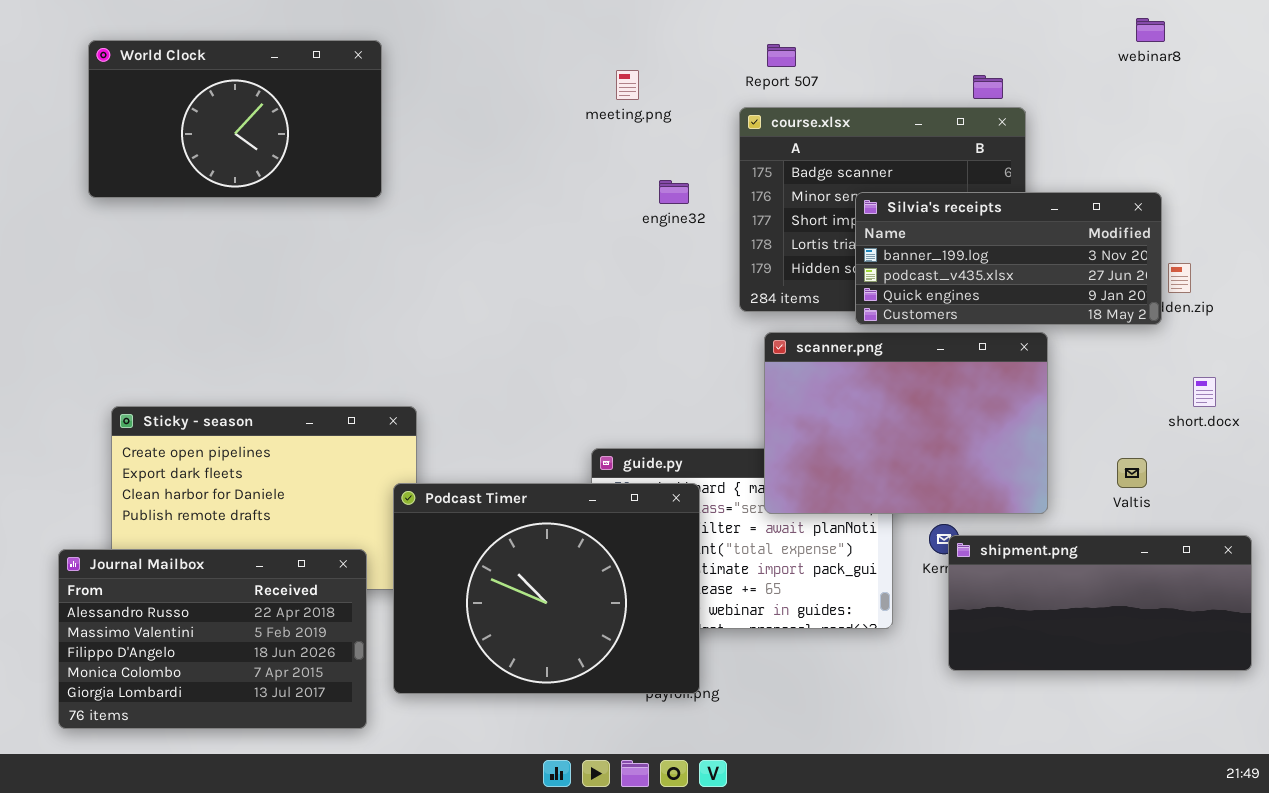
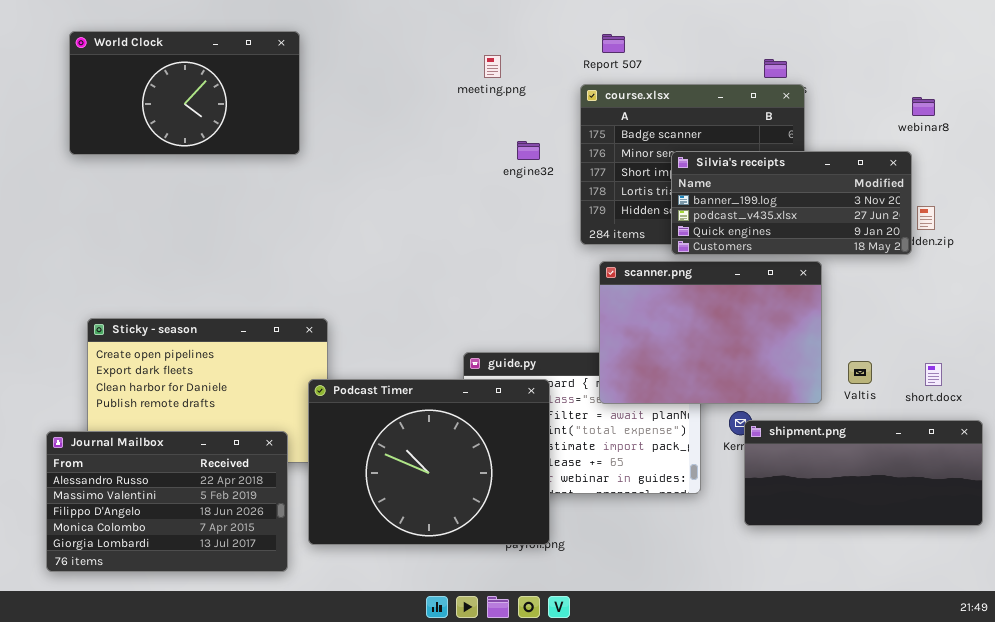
webinar8: [1136,18,1165,42] -> [912,97,935,116], moved
short.docx: [1193,377,1216,407] -> [925,363,942,386], moved
Valtis: [1117,458,1147,488] -> [848,361,872,384], moved

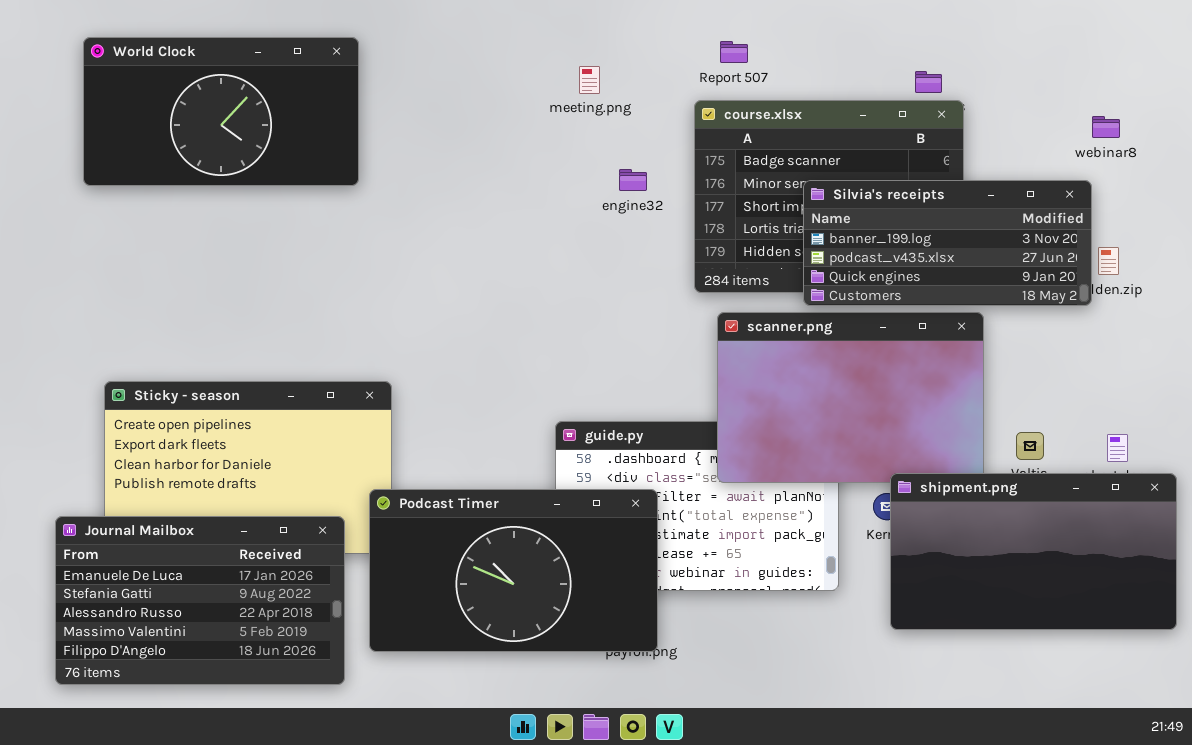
Podcast Timer: [308,379,550,545] -> [369,489,658,652], resized
shipment.png: [744,420,983,526] -> [890,473,1177,630], resized
Journal Mailbox: [46,431,288,572] -> [55,516,345,685], scrolled up 2 rows

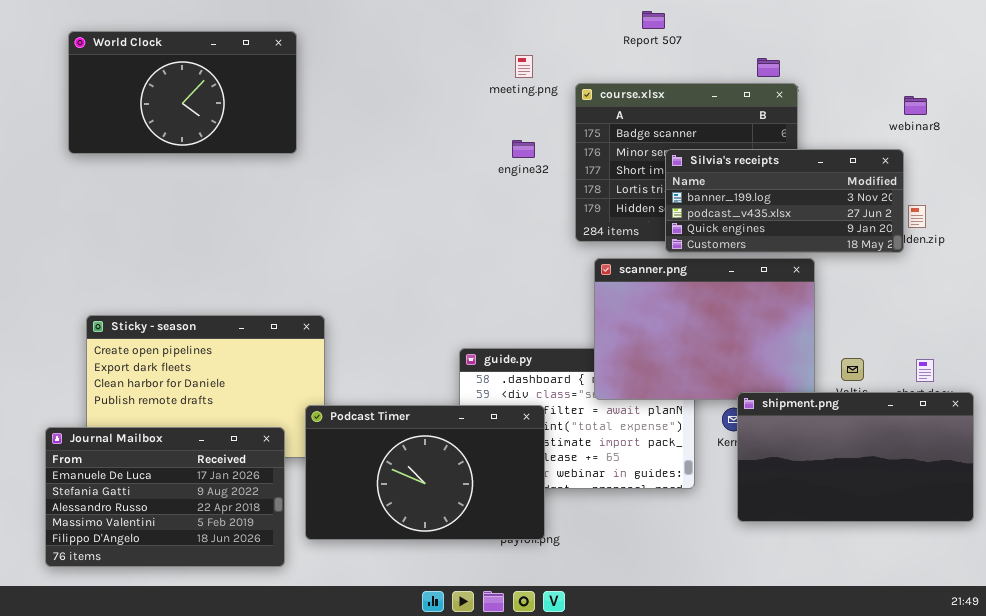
Report 507: [720,41,748,63] -> [642,11,665,29], moved
meeting.png: [579,66,600,94] -> [515,55,533,78], moved

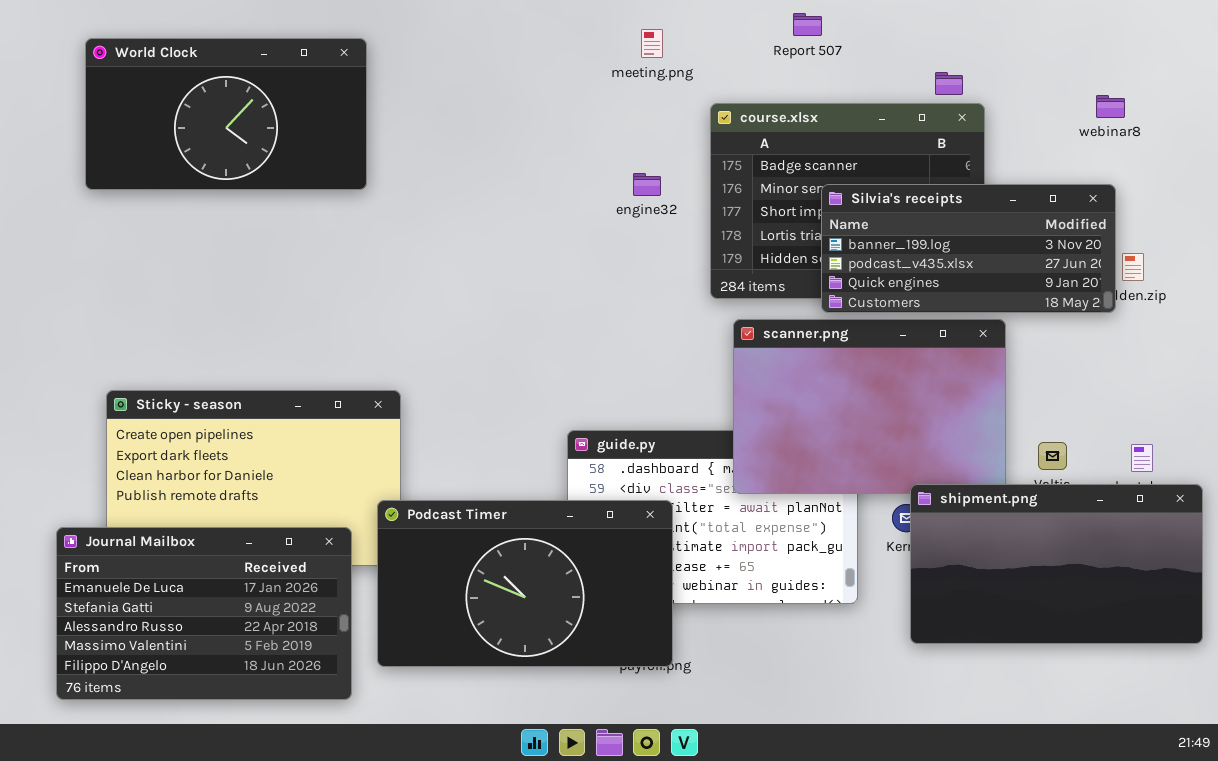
meeting.png: [515,55,533,78] -> [641,29,663,58], moved
webinar8: [904,96,927,115] -> [1096,95,1125,118], moved

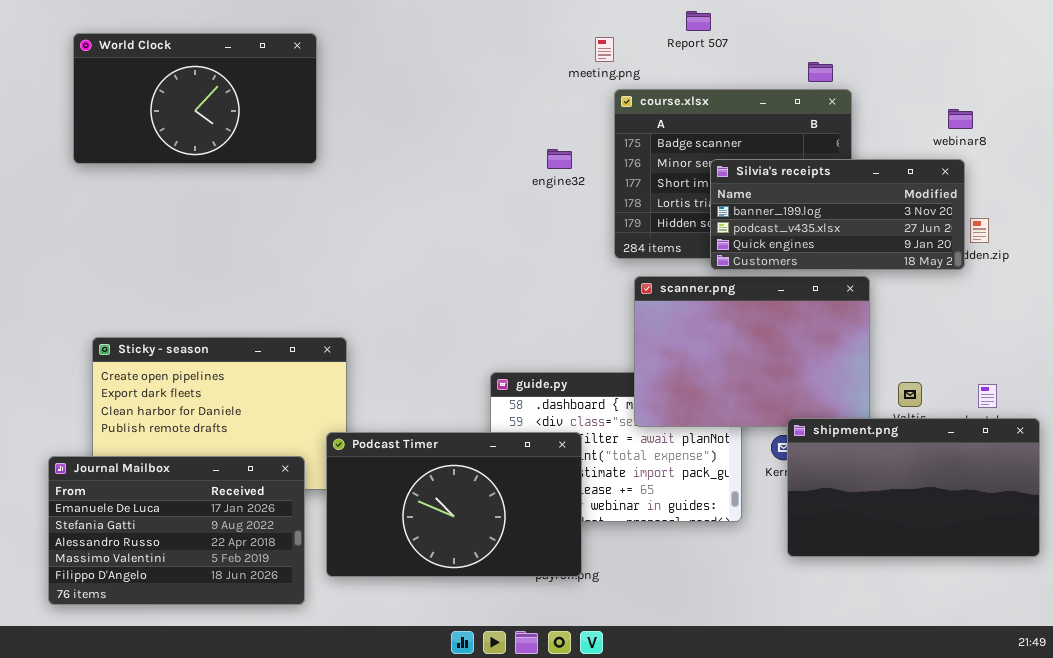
meeting.png: [641,29,663,58] -> [595,37,614,62], moved
webinar8: [1096,95,1125,118] -> [948,109,973,129], moved

